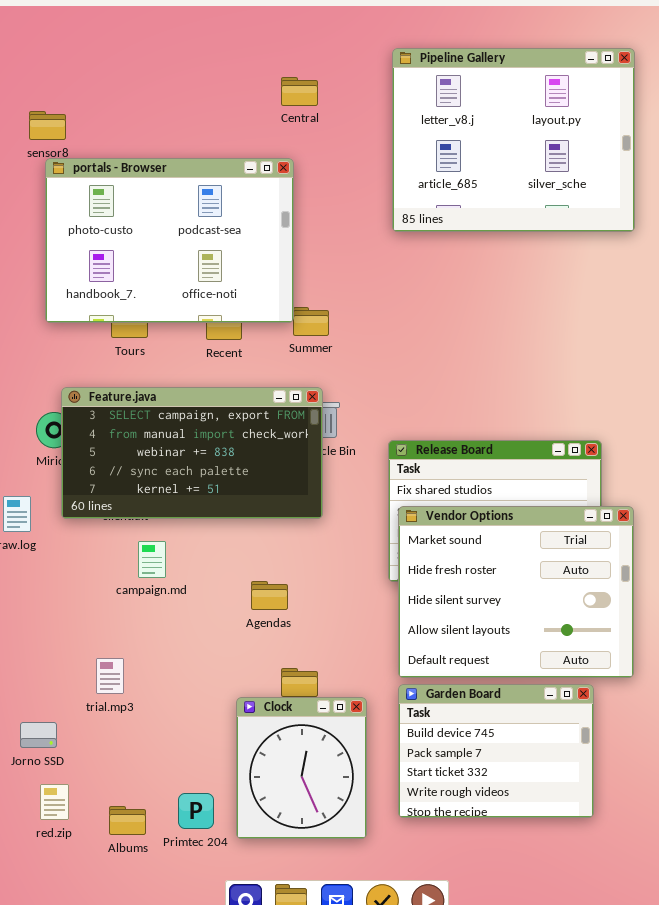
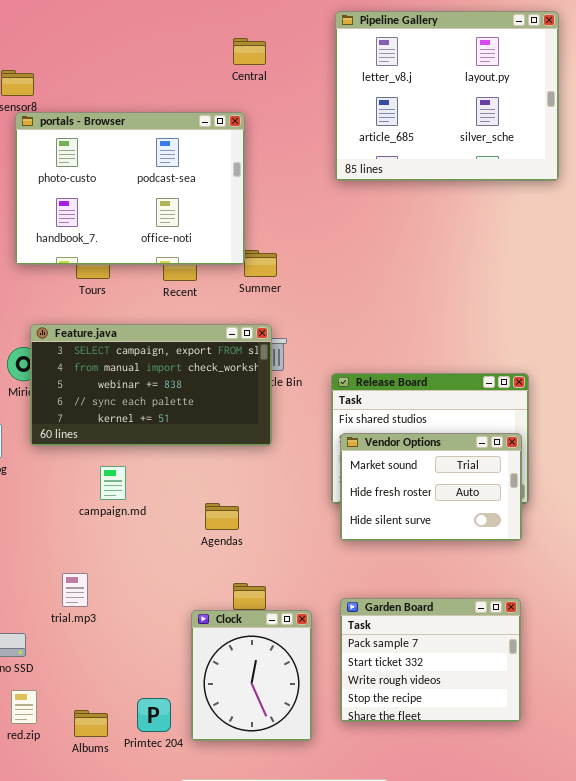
Vendor Options: [398,506,634,678] -> [340,433,522,541], resized
Garden Board: [398,684,594,818] -> [340,598,521,722], scrolled down 1 row

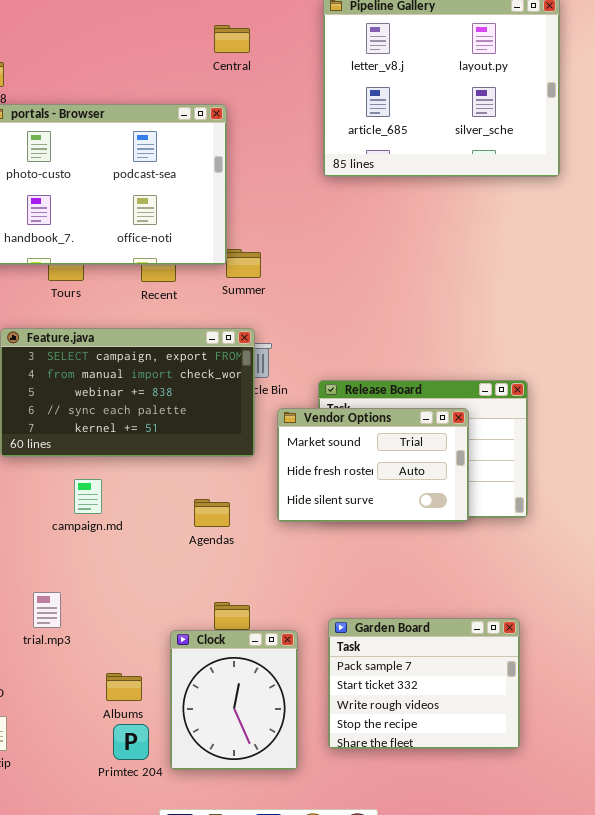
Vendor Options: [340,433,522,541] -> [277,408,469,522], moved
Agendas: [205,503,239,530] -> [194,499,230,527], moved
Albums: [74,710,108,737] -> [106,673,142,701], moved

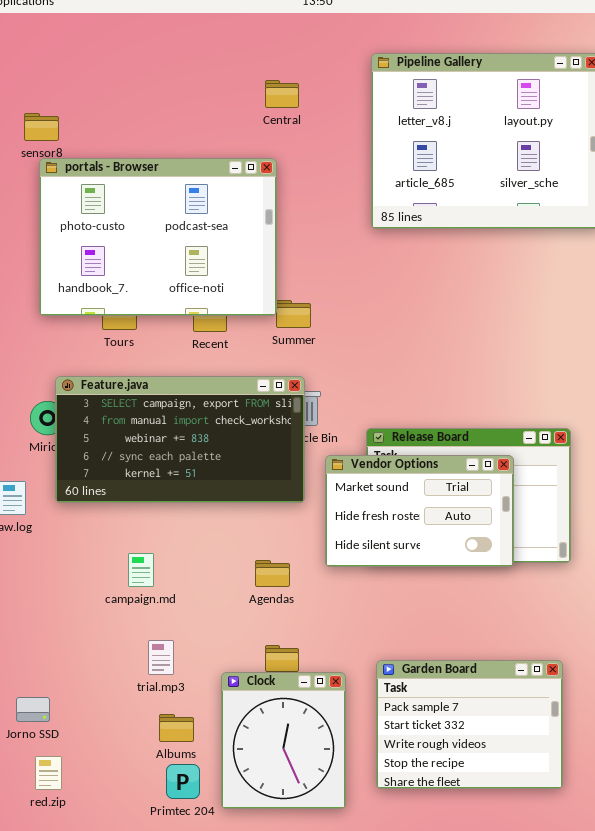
campaign.md: [74,479,102,514] -> [128,553,154,587], moved
Agendas: [194,499,230,527] -> [255,560,290,587], moved
trial.mp3: [33,592,61,628] -> [148,640,174,675], moved

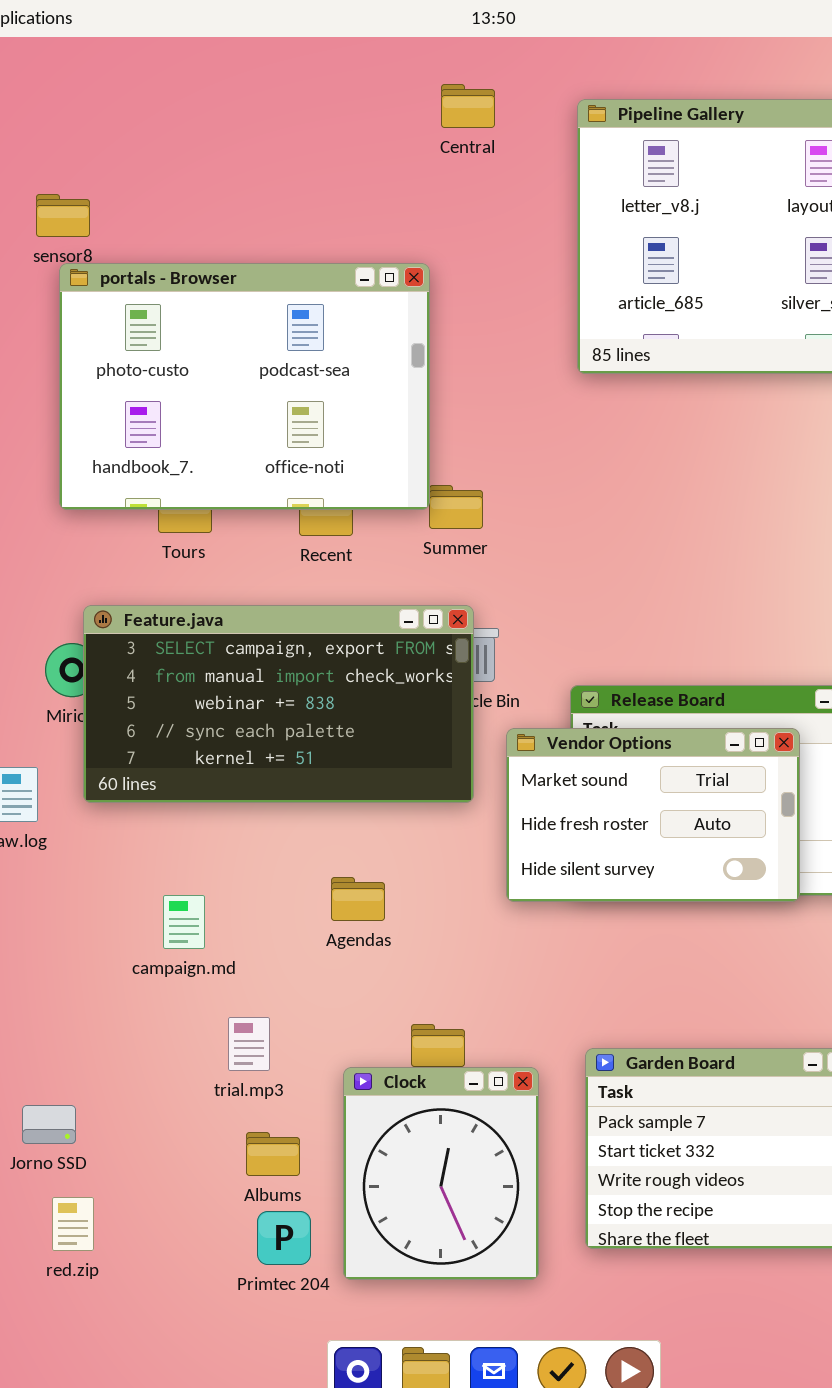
Central: [265,80,299,108] -> [441,84,495,128], moved
campaign.md: [128,553,154,587] -> [163,895,205,949], moved
Agendas: [255,560,290,587] -> [331,877,385,921], moved

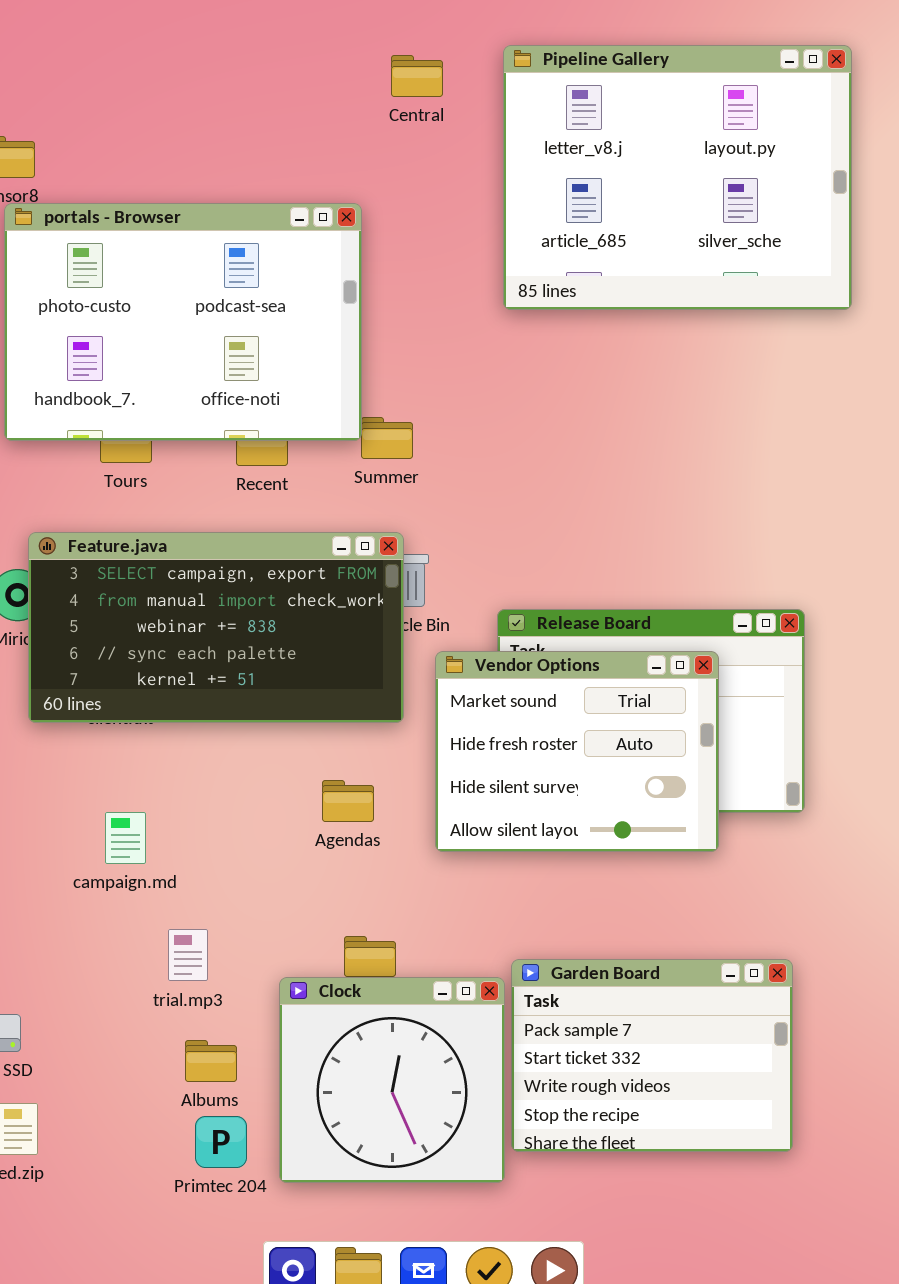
Central: [441,84,495,128] -> [391,55,443,97], moved
Vendor Options: [506,728,800,902] -> [435,651,719,852], resized
Agendas: [331,877,385,921] -> [322,780,374,822], moved
Clock: [343,1067,539,1280] -> [279,977,505,1183], resized

